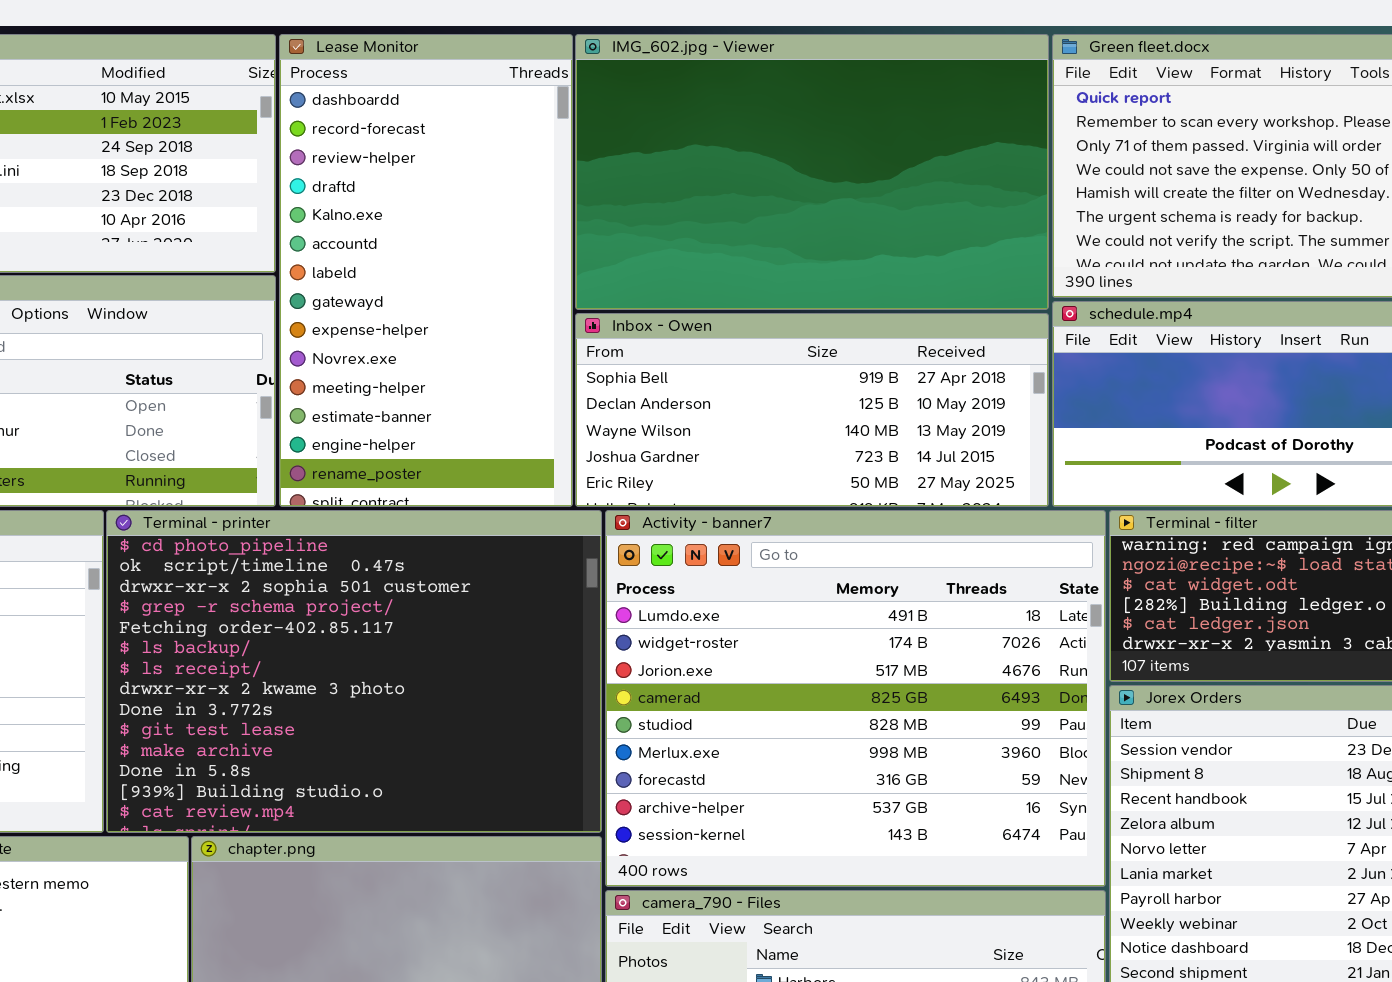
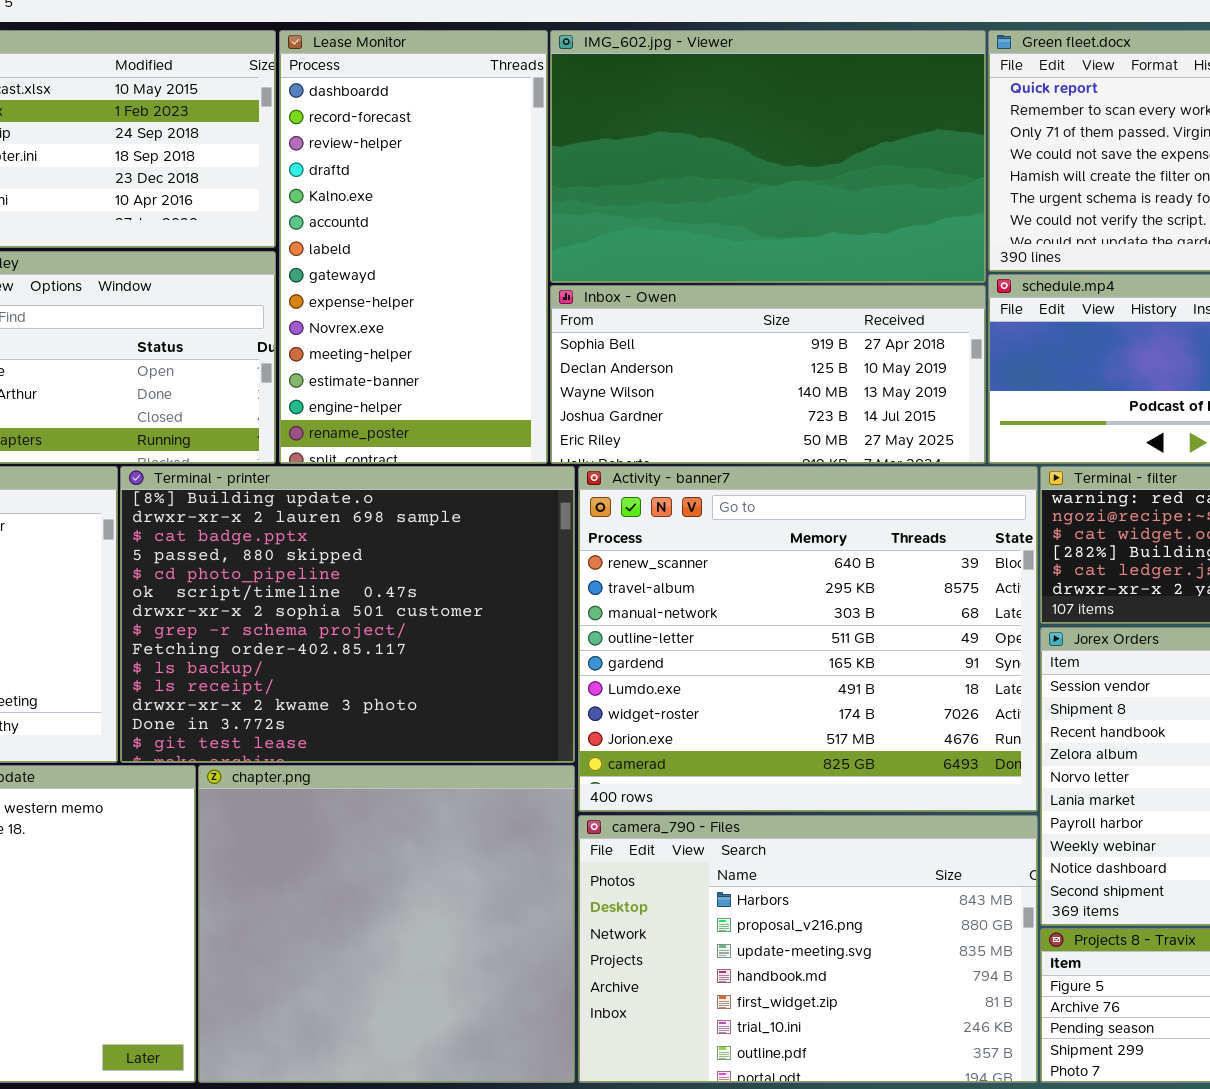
Terminal - printer: [106,510,602,833] -> [120,466,575,763], scrolled up 4 rows
Activity - banner7: [605,510,1106,887] -> [578,466,1038,812], scrolled up 5 rows

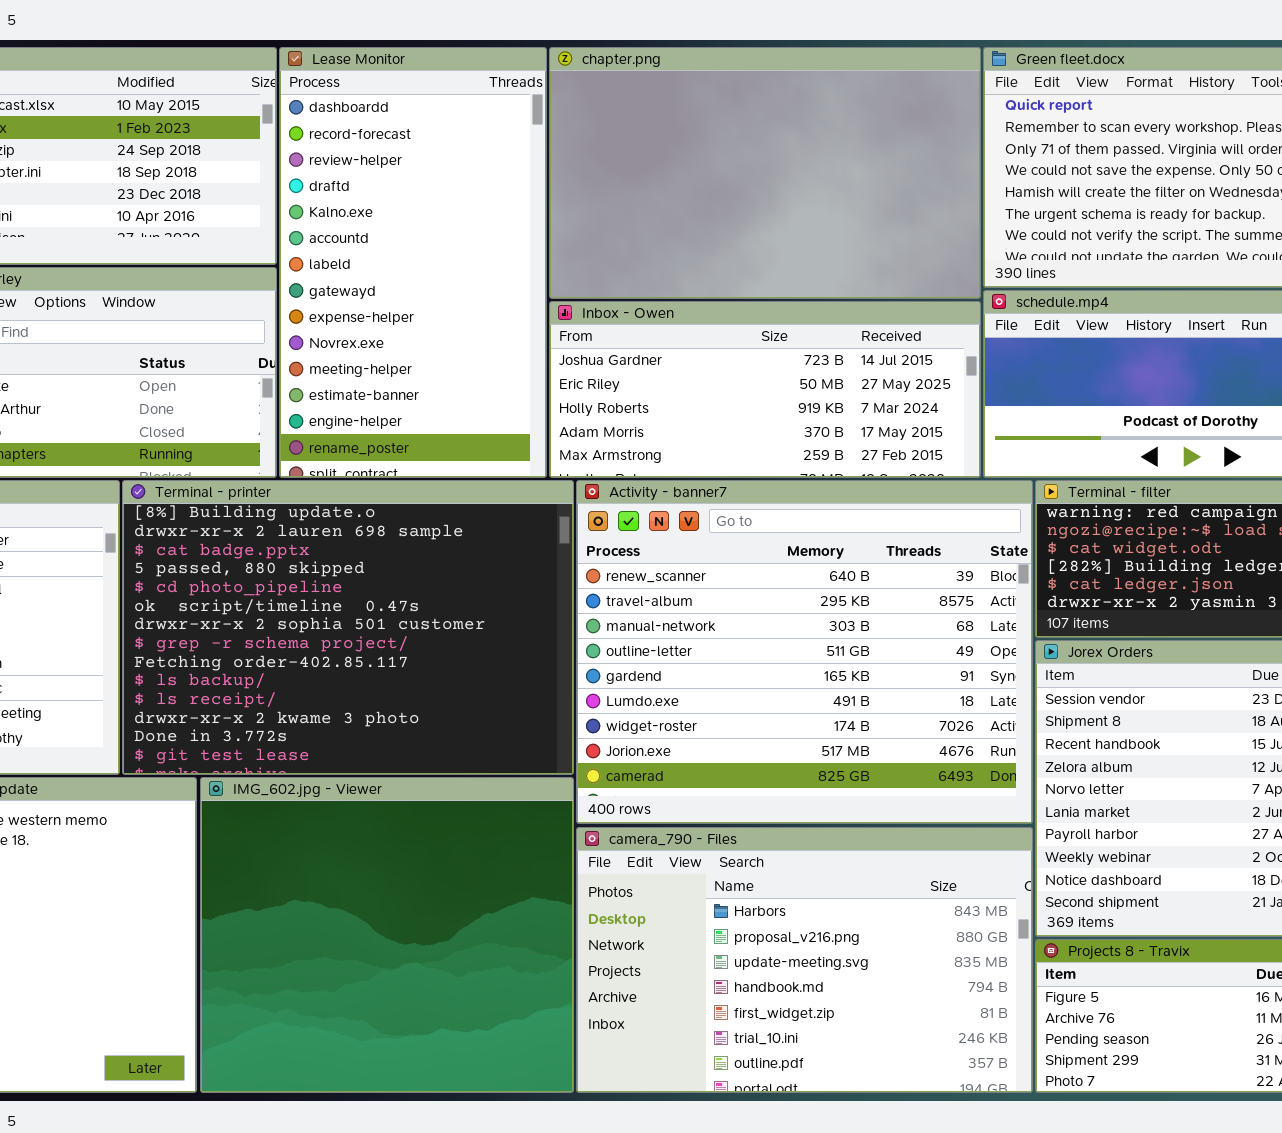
IMG_602.jpg - Viewer: [550,30,986,283] -> [200,777,574,1093], moved, resized
Inbox - Owen: [550,285,986,464] -> [549,301,981,478], scrolled down 3 rows
chapter.png: [198,765,575,1083] -> [549,47,981,299], moved, resized

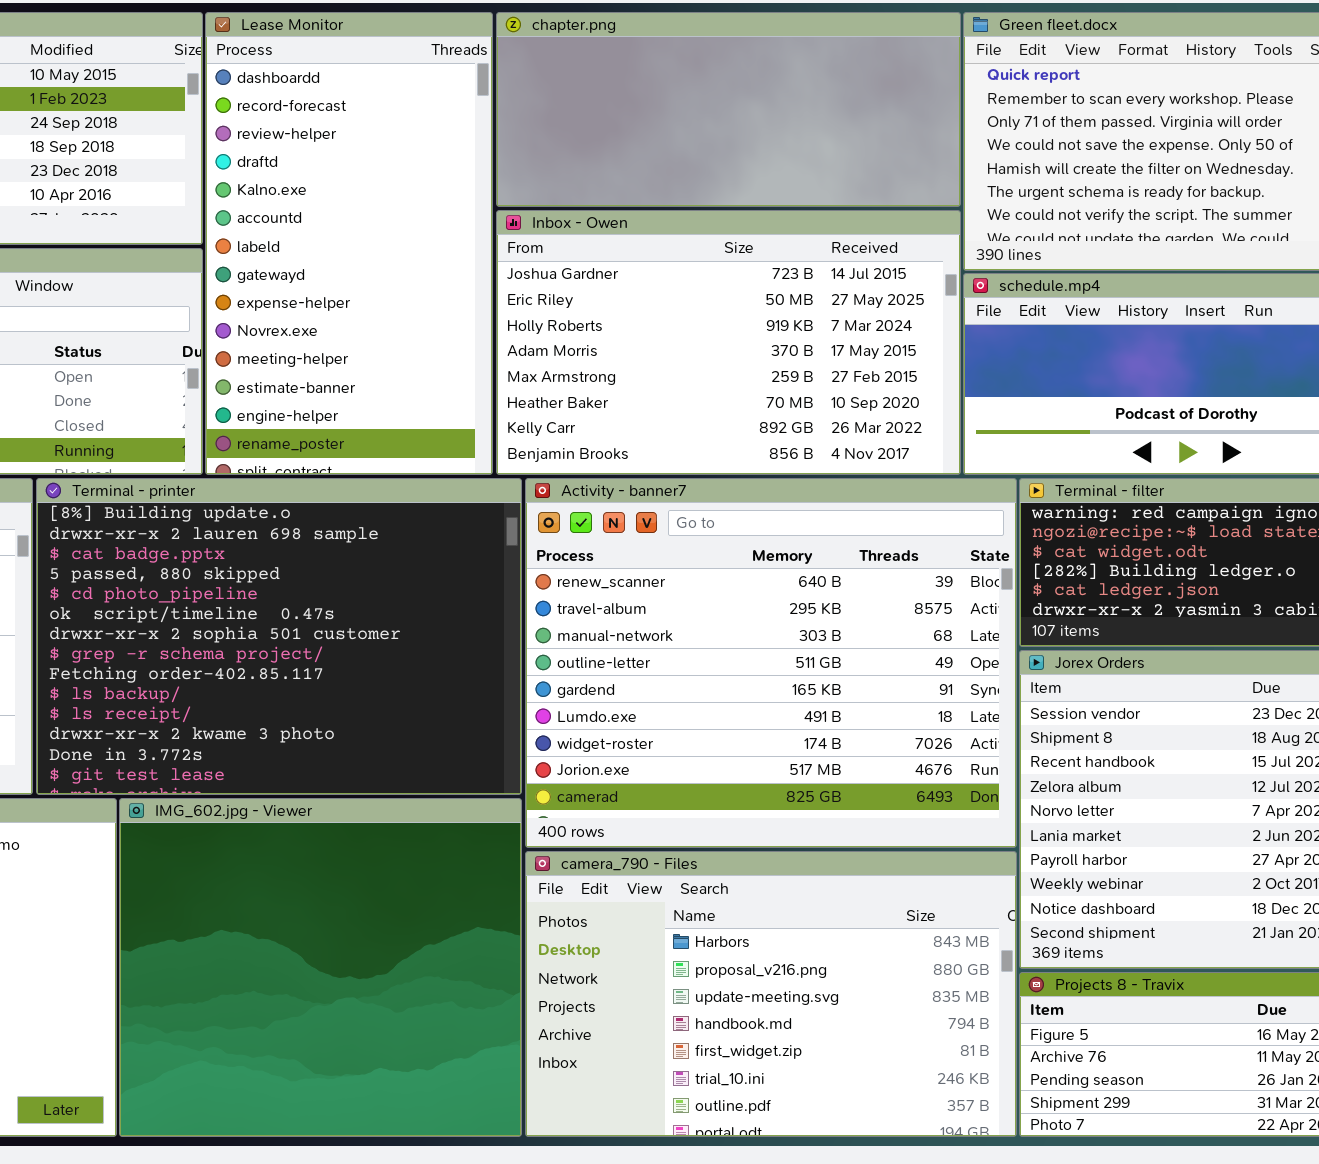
chapter.png: [549,47,981,299] -> [496,12,961,207], resized
Inbox - Owen: [549,301,981,478] -> [496,210,961,475], resized

